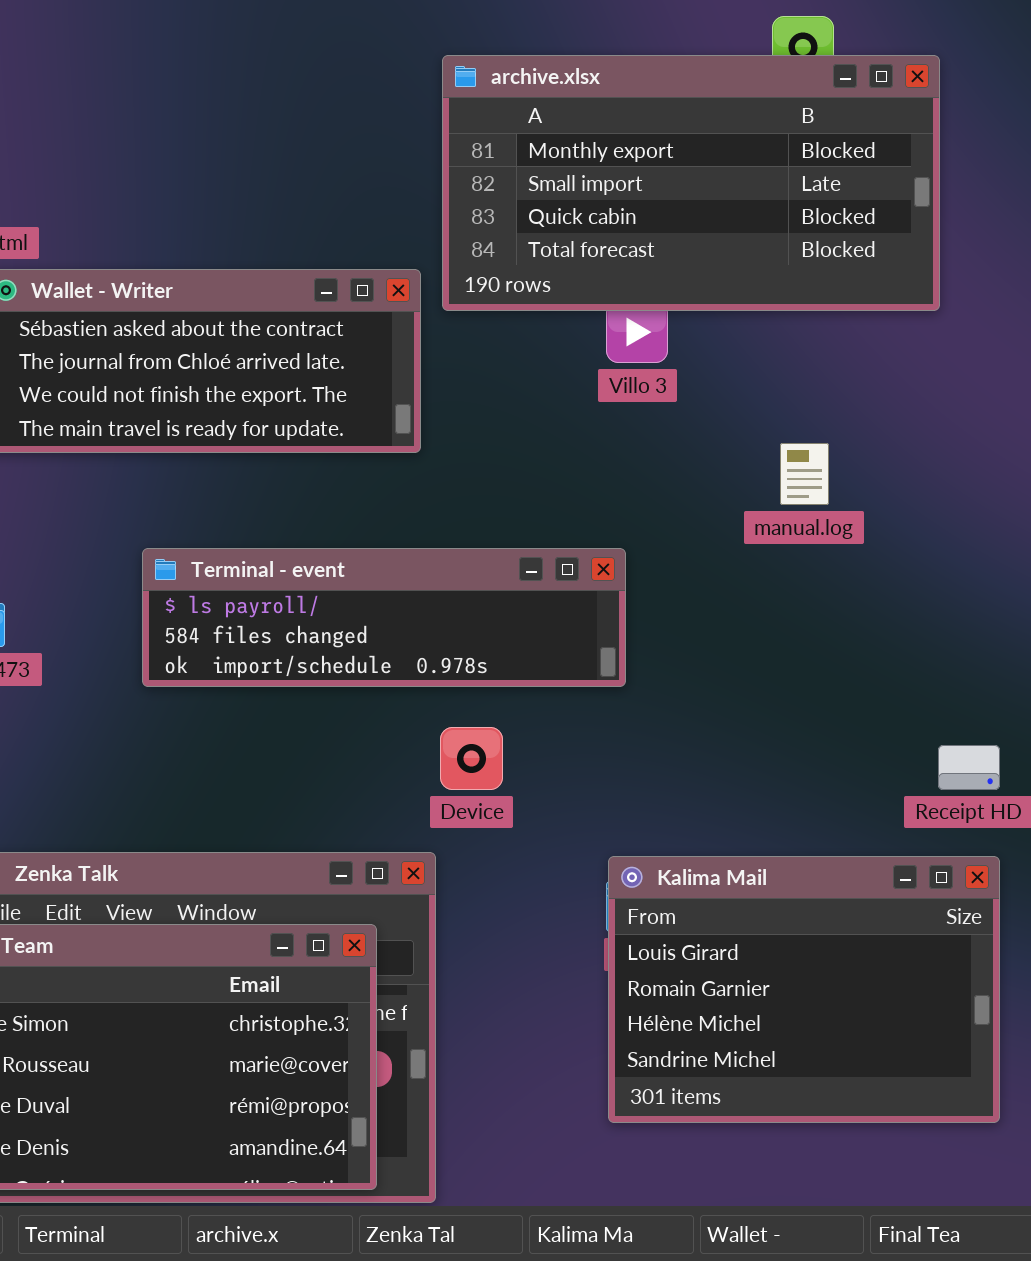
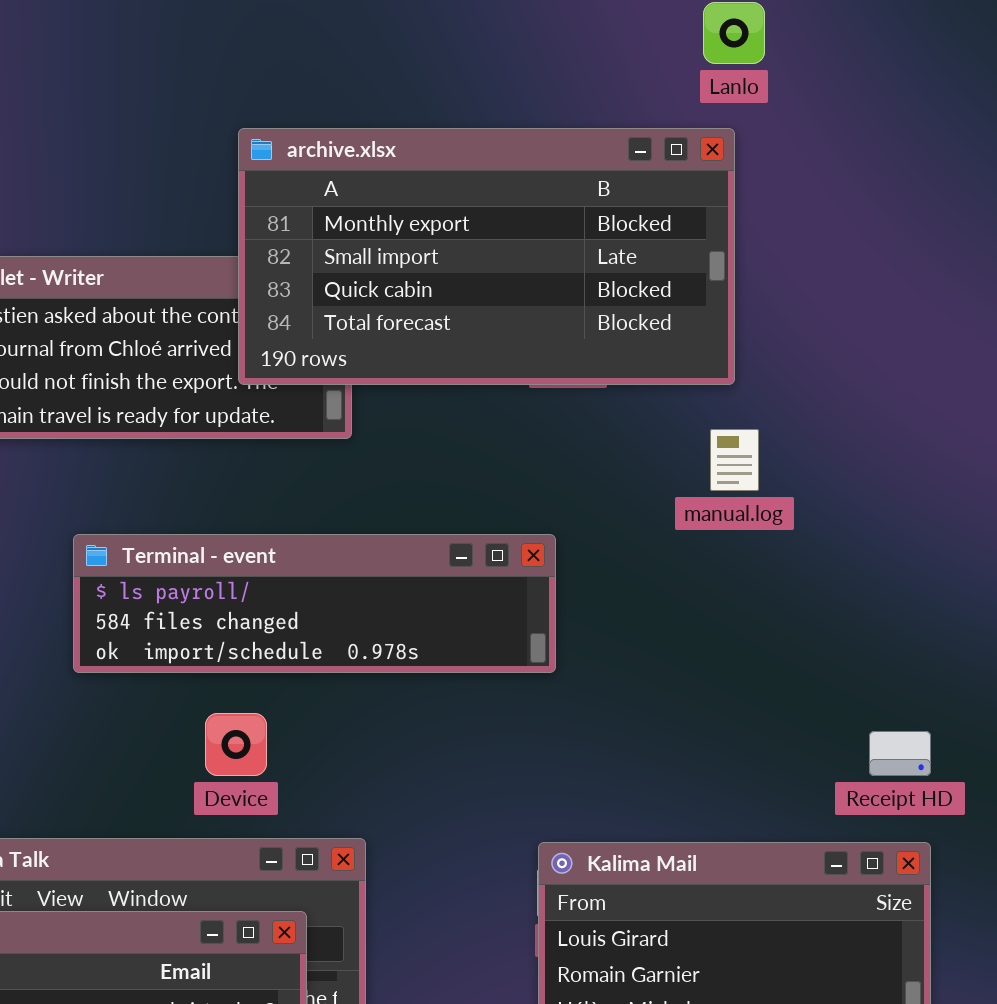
archive.xlsx: [442,55,940,311] -> [238,128,735,385], moved
Device: [440,727,503,790] -> [205,713,267,776], moved

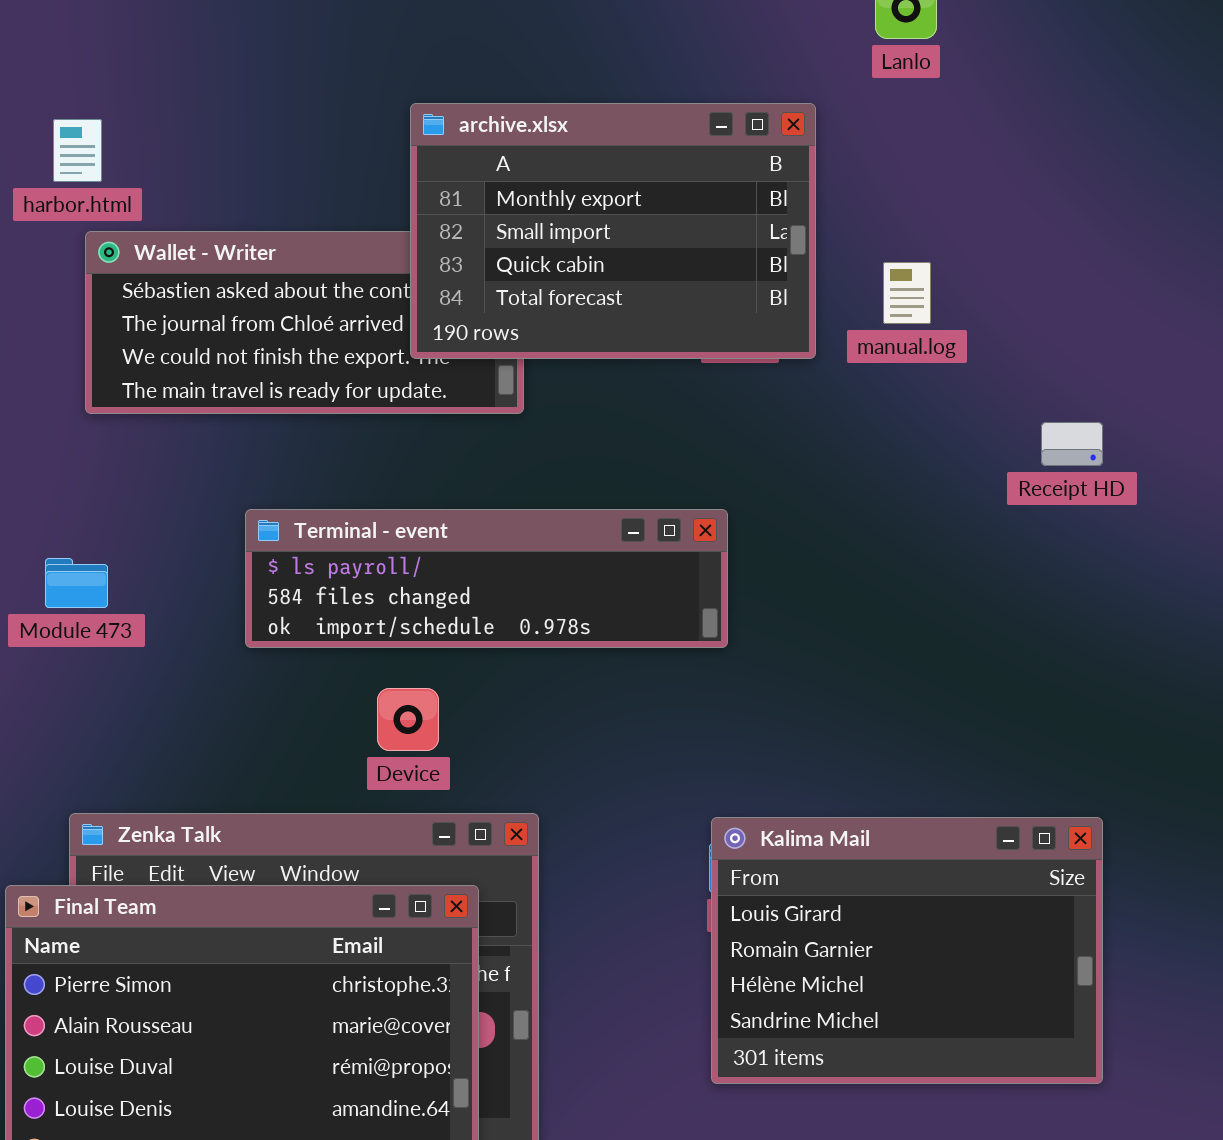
archive.xlsx: [238,128,735,385] -> [410,103,816,359], resized
manual.log: [710,429,759,491] -> [883,262,931,324], moved
Receipt HD: [869,731,931,776] -> [1041,422,1103,466], moved

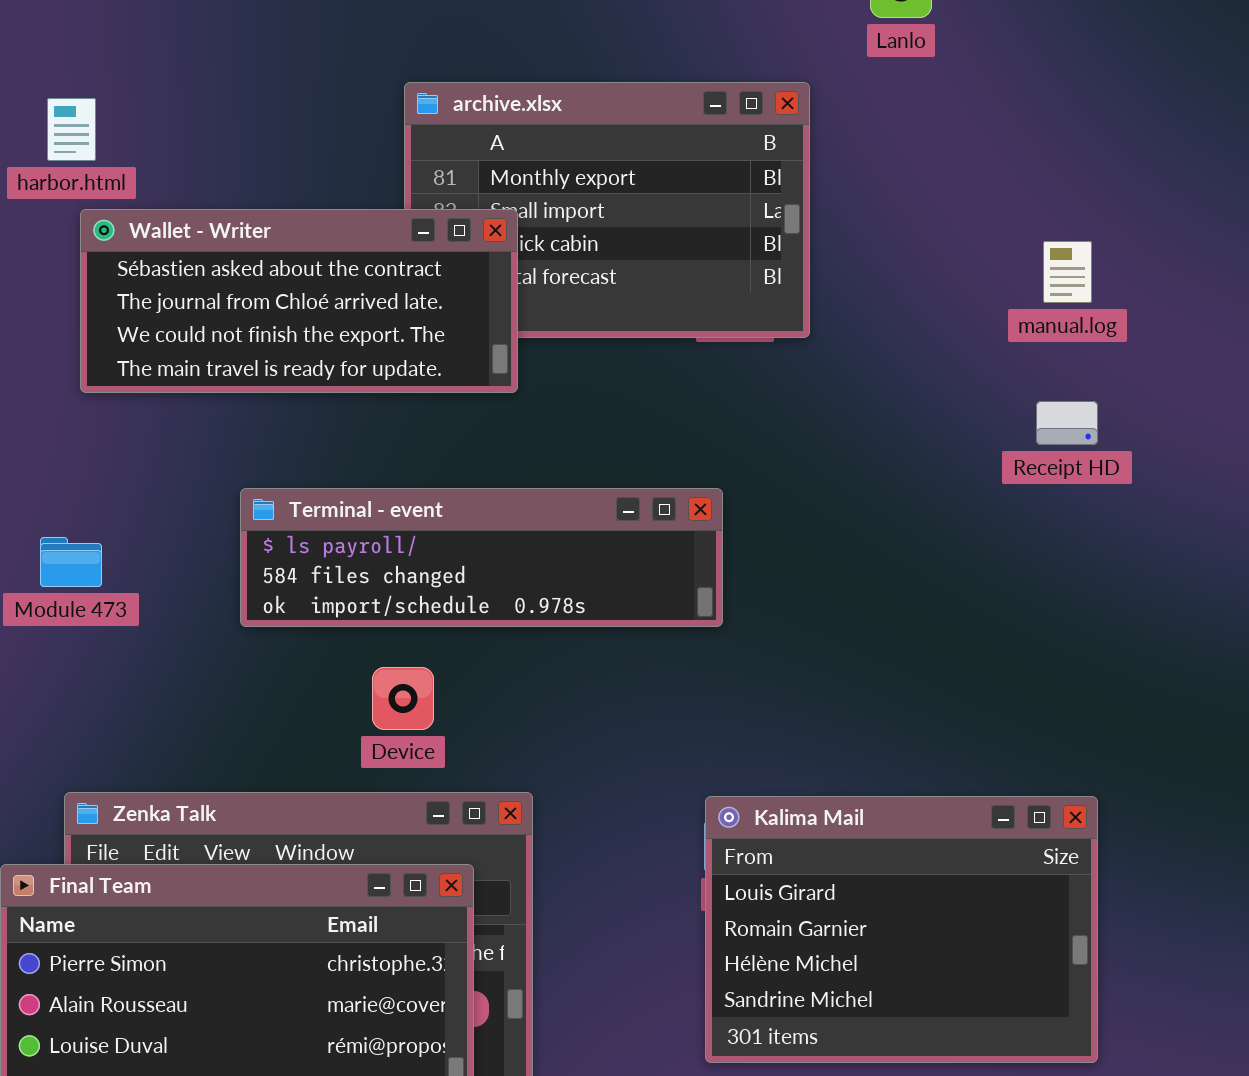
Wallet - Writer: [85,231,524,414] -> [80,209,518,393], raised
manual.log: [883,262,931,324] -> [1043,241,1092,303], moved

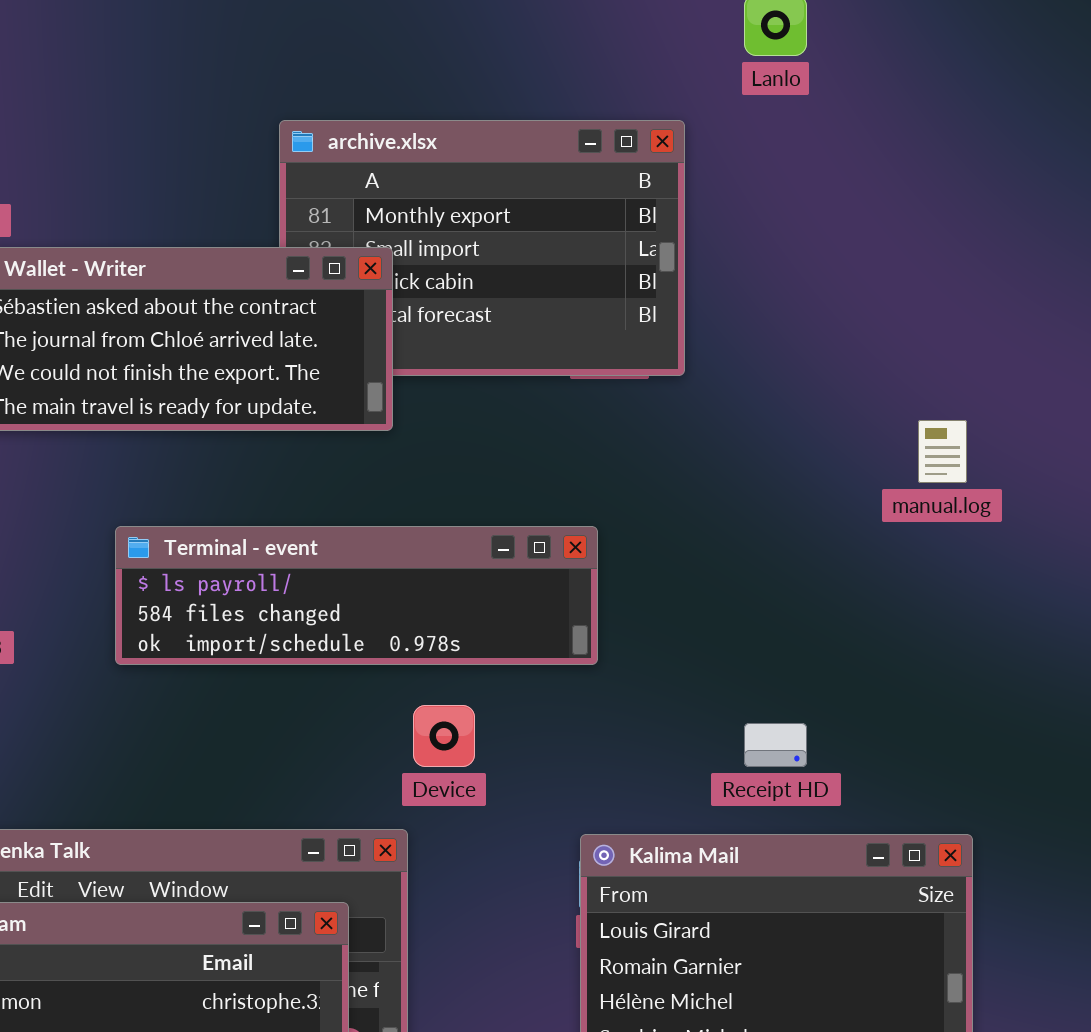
manual.log: [1043,241,1092,303] -> [918,420,967,483], moved
Receipt HD: [1036,401,1098,445] -> [744,723,807,767], moved
Device: [372,667,434,730] -> [413,705,475,767], moved

